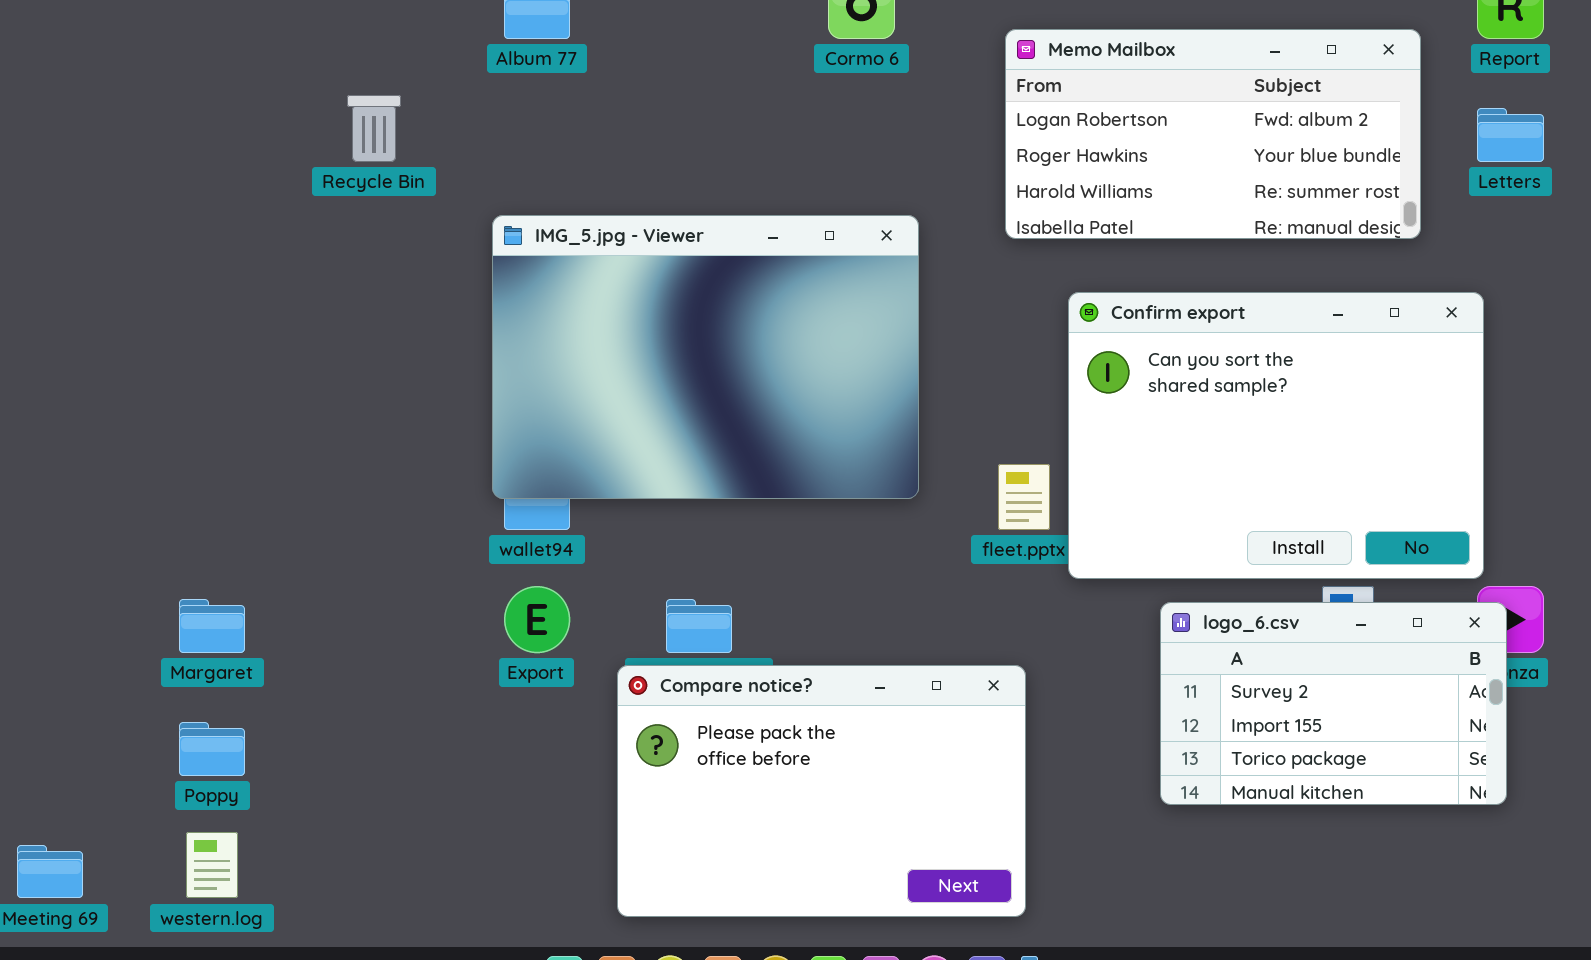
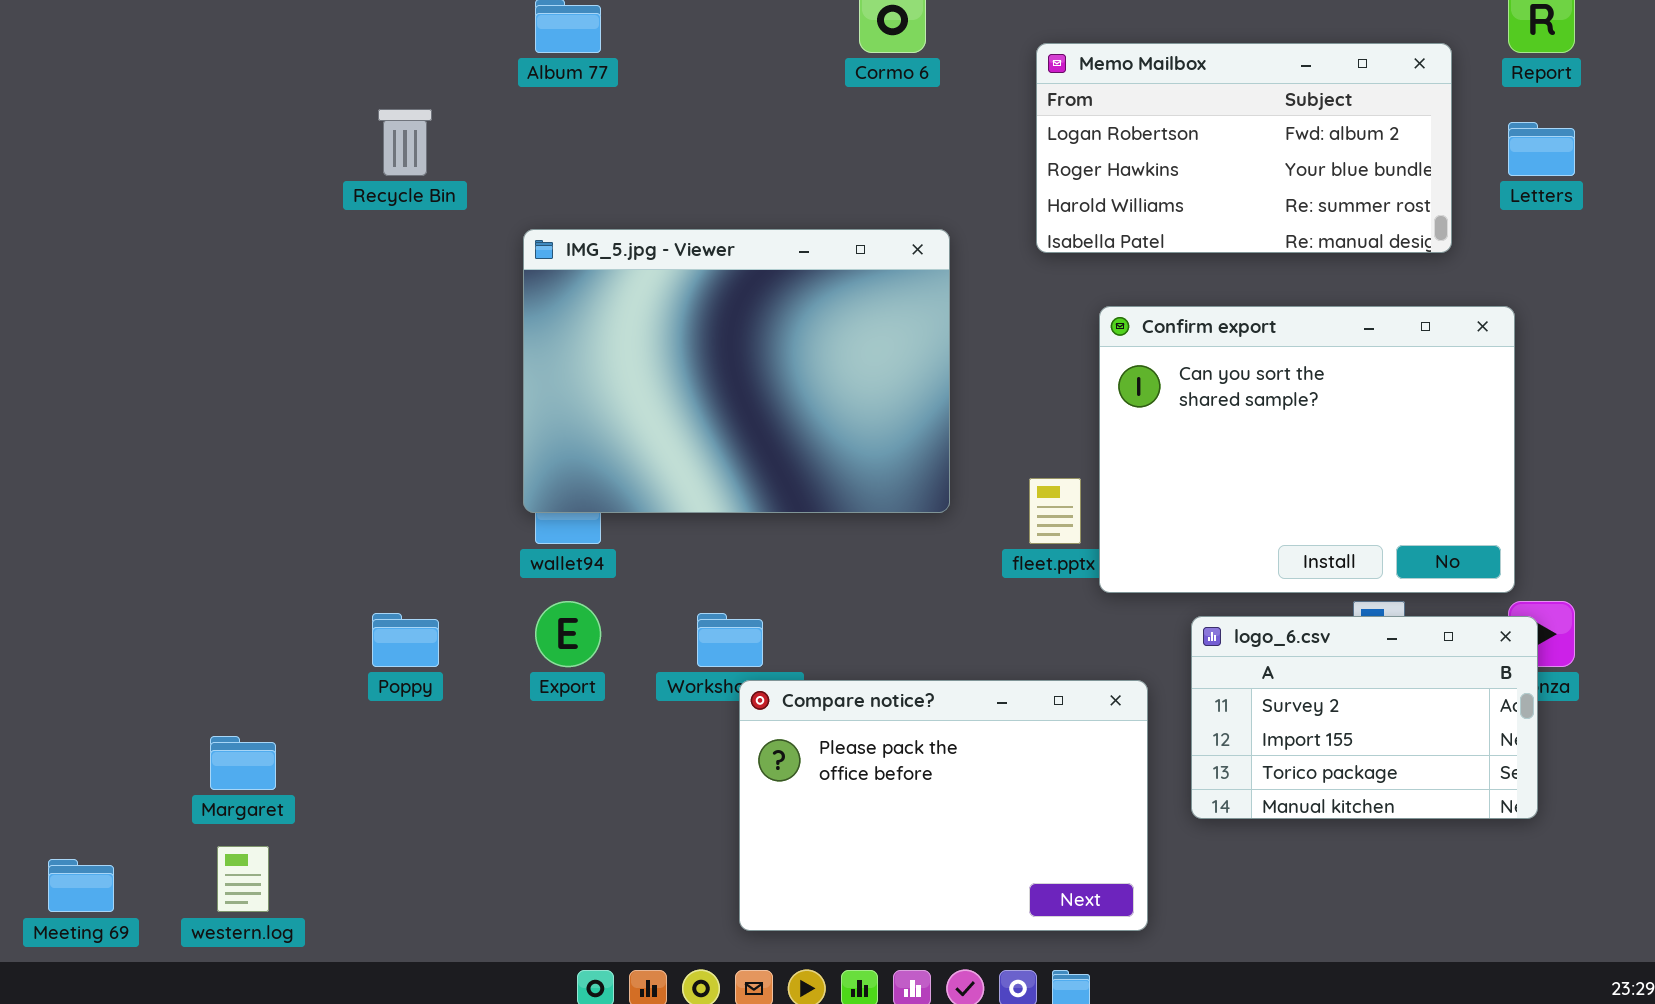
Margaret: [179,599,245,653] -> [210,736,276,790], moved
Compare notice?: [617,665,1026,917] -> [739,680,1148,931], moved
Poppy: [179,722,245,776] -> [372,613,439,667], moved

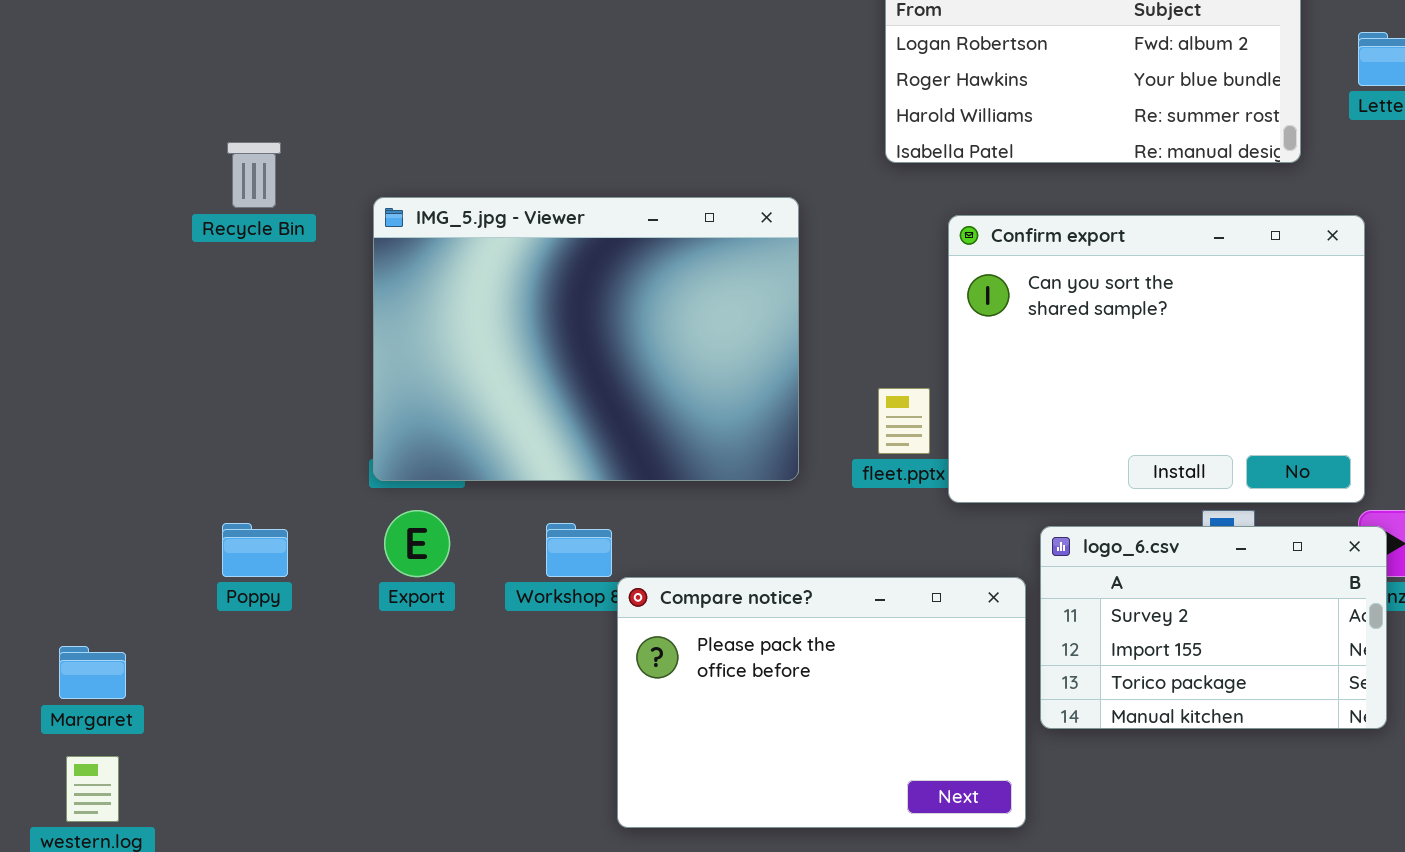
Recycle Bin: [378,109,432,176] -> [227,142,281,208], moved
IMG_5.jpg - Viewer: [523,229,950,513] -> [373,197,799,481], moved
Compare notice?: [739,680,1148,931] -> [617,577,1026,828], moved

